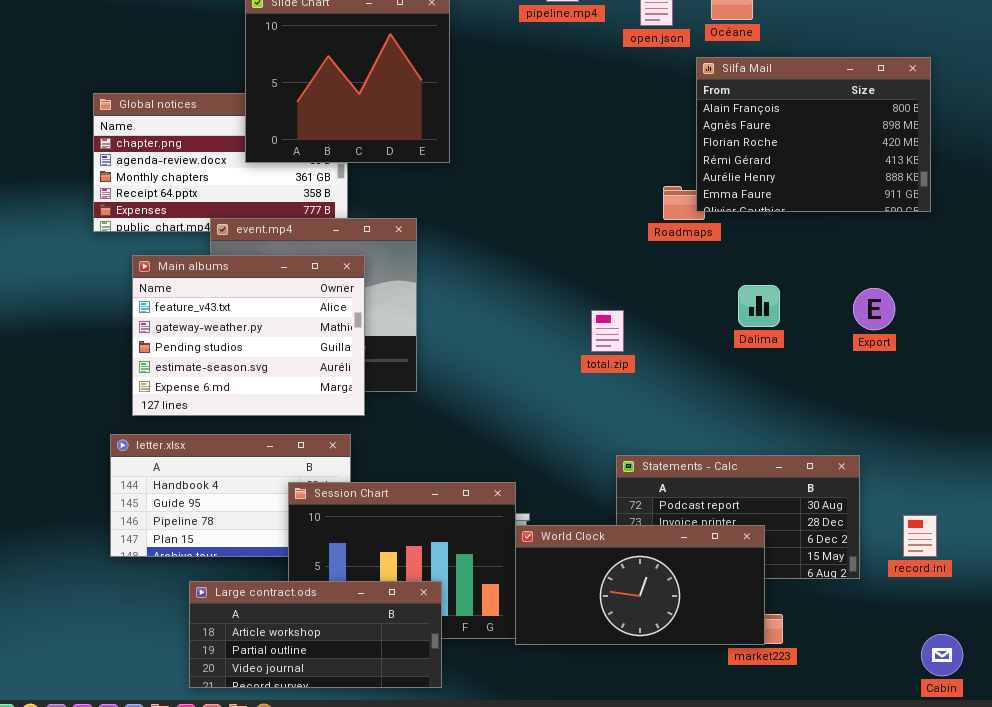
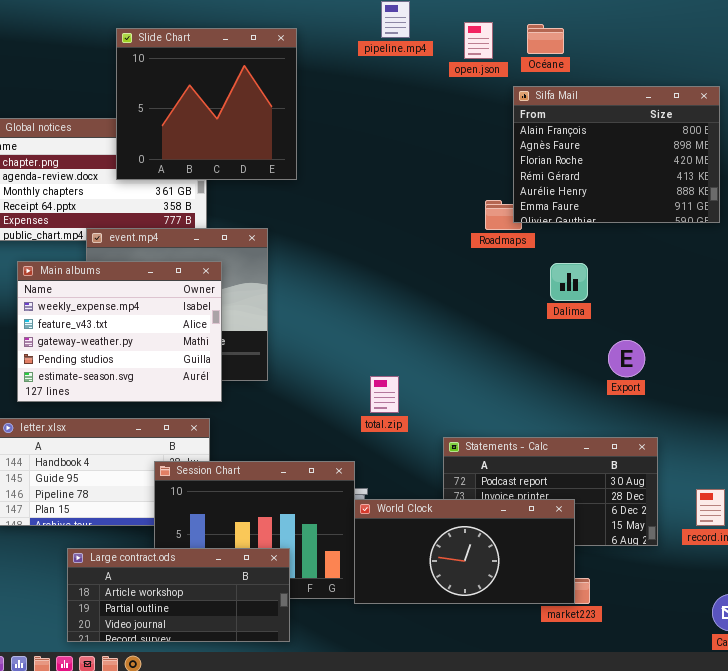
Main albums: [132,255,365,416] -> [17,261,222,402], scrolled up 1 row
Dalima: [738,285,780,327] -> [550,263,588,301], moved
Export: [853,288,895,330] -> [608,340,645,377], moved
total.zip: [591,310,624,352] -> [370,376,399,413], moved

